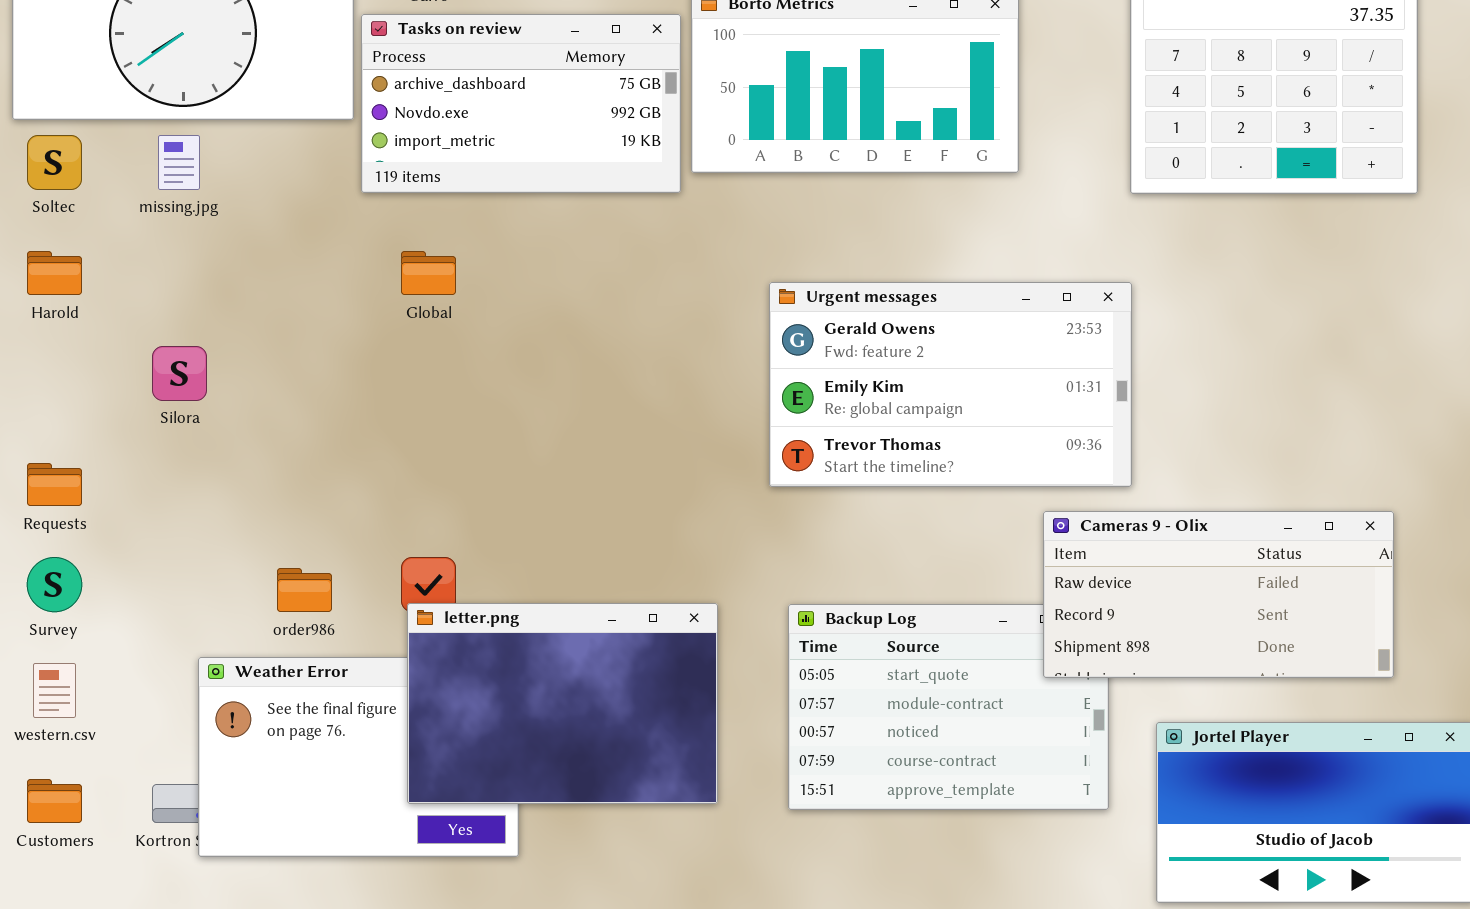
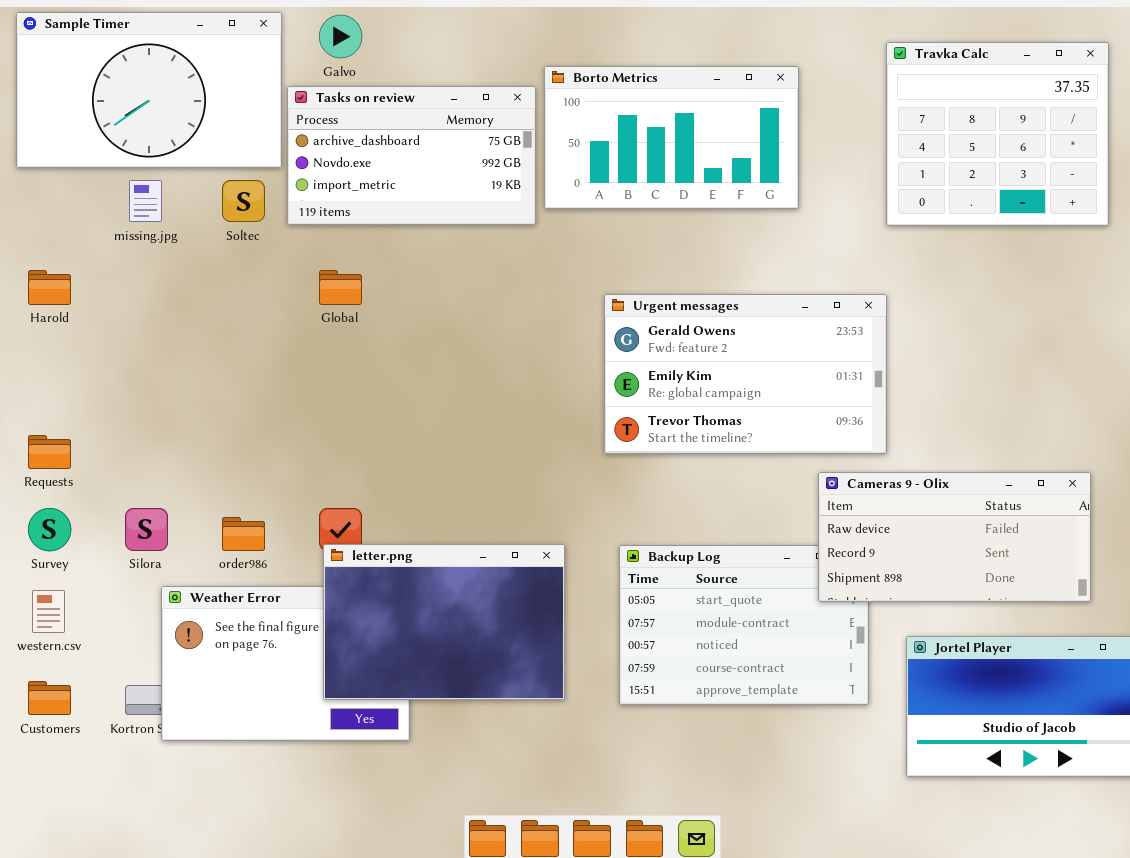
Soltec: [27,135,82,190] -> [222,180,265,222], moved
Silora: [152,346,207,401] -> [125,508,168,551], moved

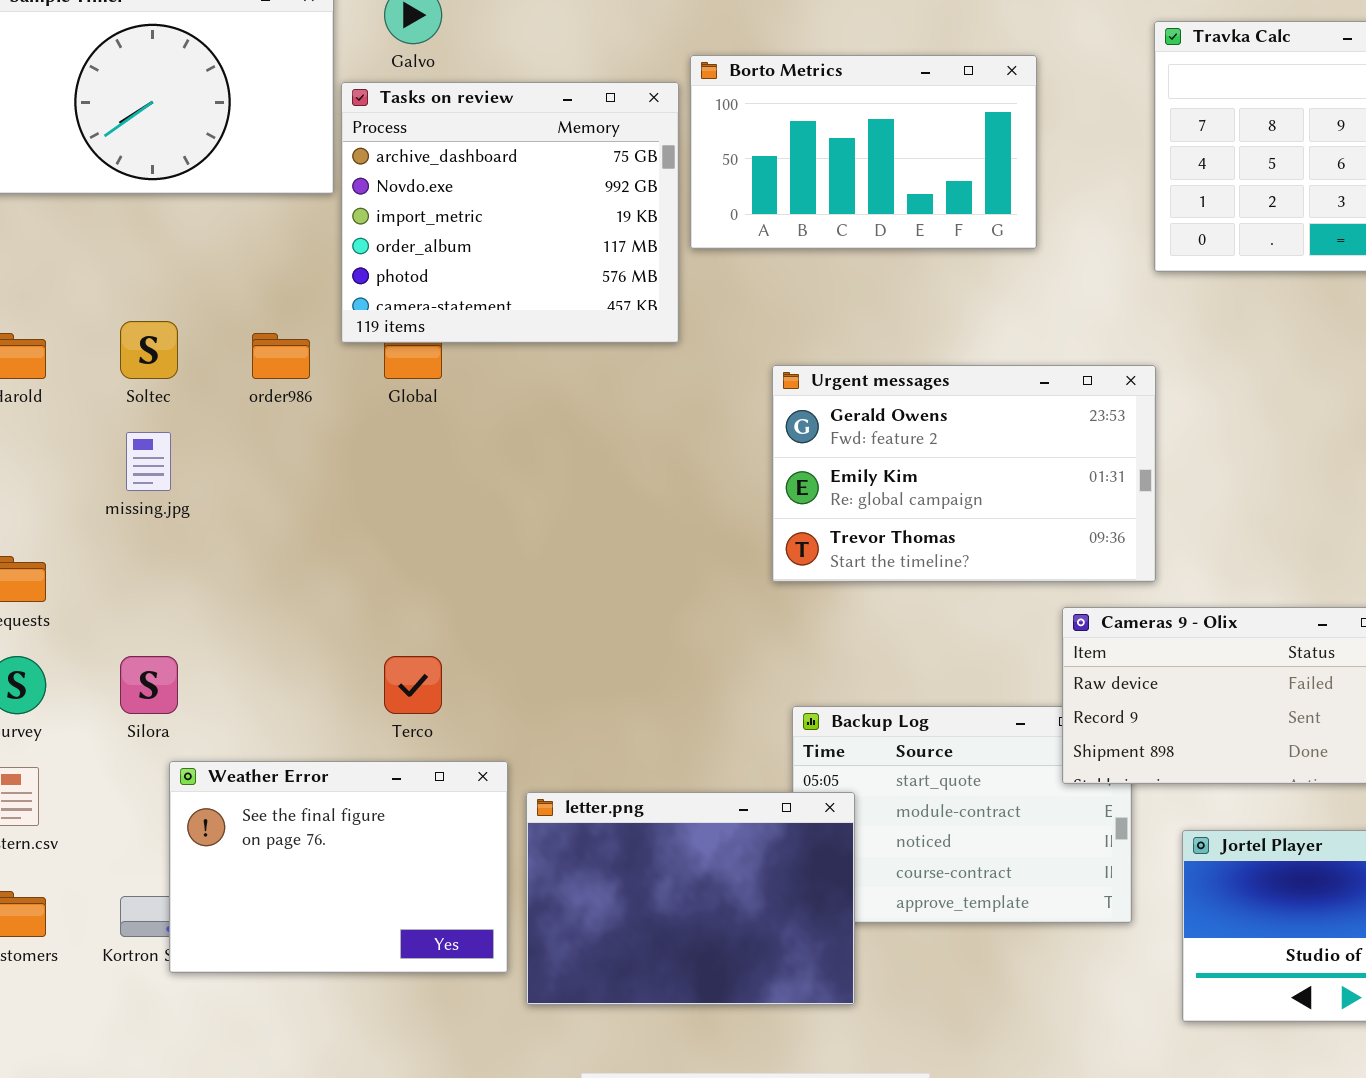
Tasks on review: [287,86,536,225] -> [341,82,679,343], resized
missing.jpg: [129,180,162,222] -> [126,432,171,491], moved
Soltec: [222,180,265,222] -> [120,321,178,379], moved
order986: [222,517,265,551] -> [252,333,310,379], moved
letter.png: [323,544,565,700] -> [526,792,855,1005], moved

